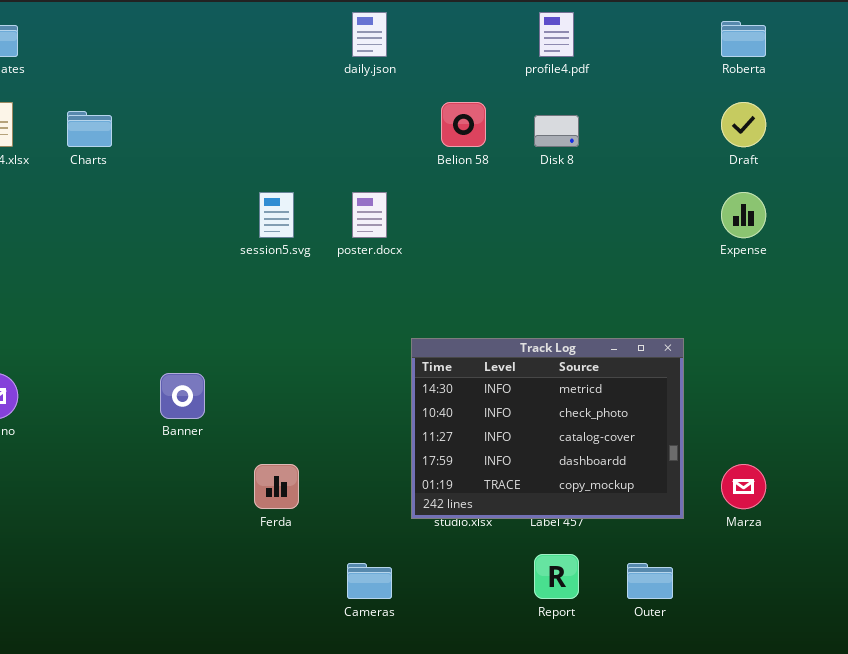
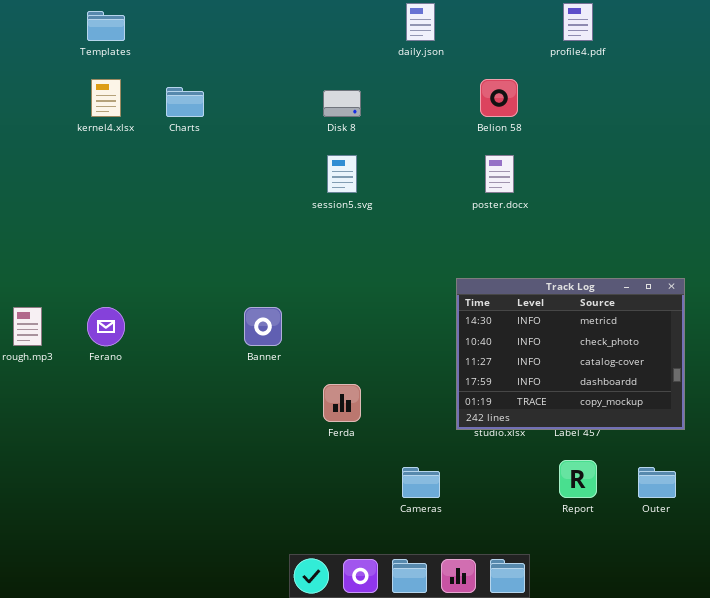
Disk 8: [534,115,579,147] -> [323,90,361,117], moved
poster.docx: [352,192,387,238] -> [485,155,514,193], moved

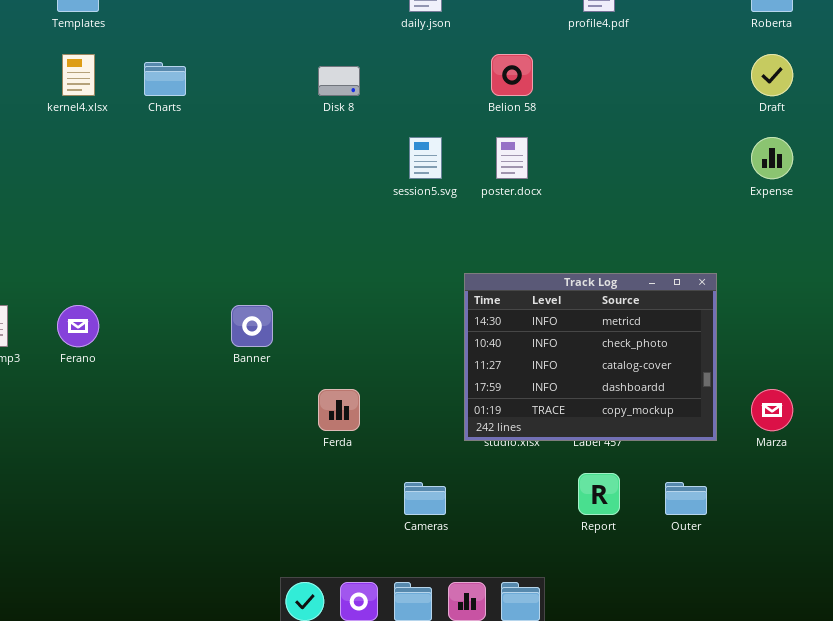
session5.svg: [327,155,357,193] -> [409,137,442,179], moved

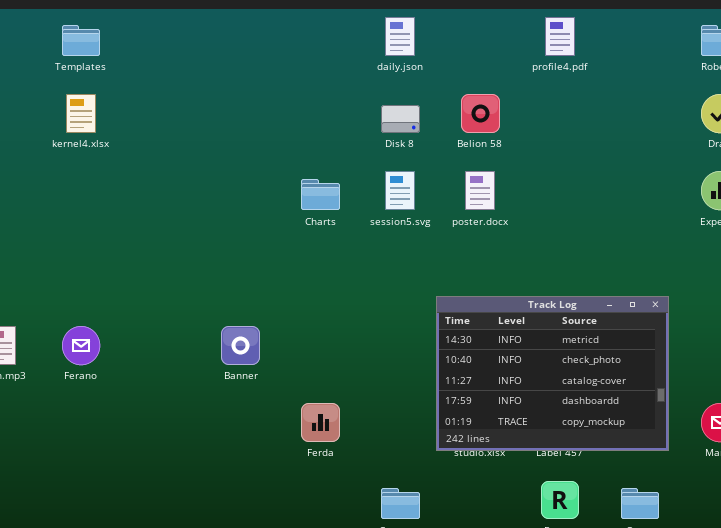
Charts: [144,62,186,96] -> [301,179,340,210], moved
Disk 8: [318,66,360,96] -> [381,105,420,133], moved

